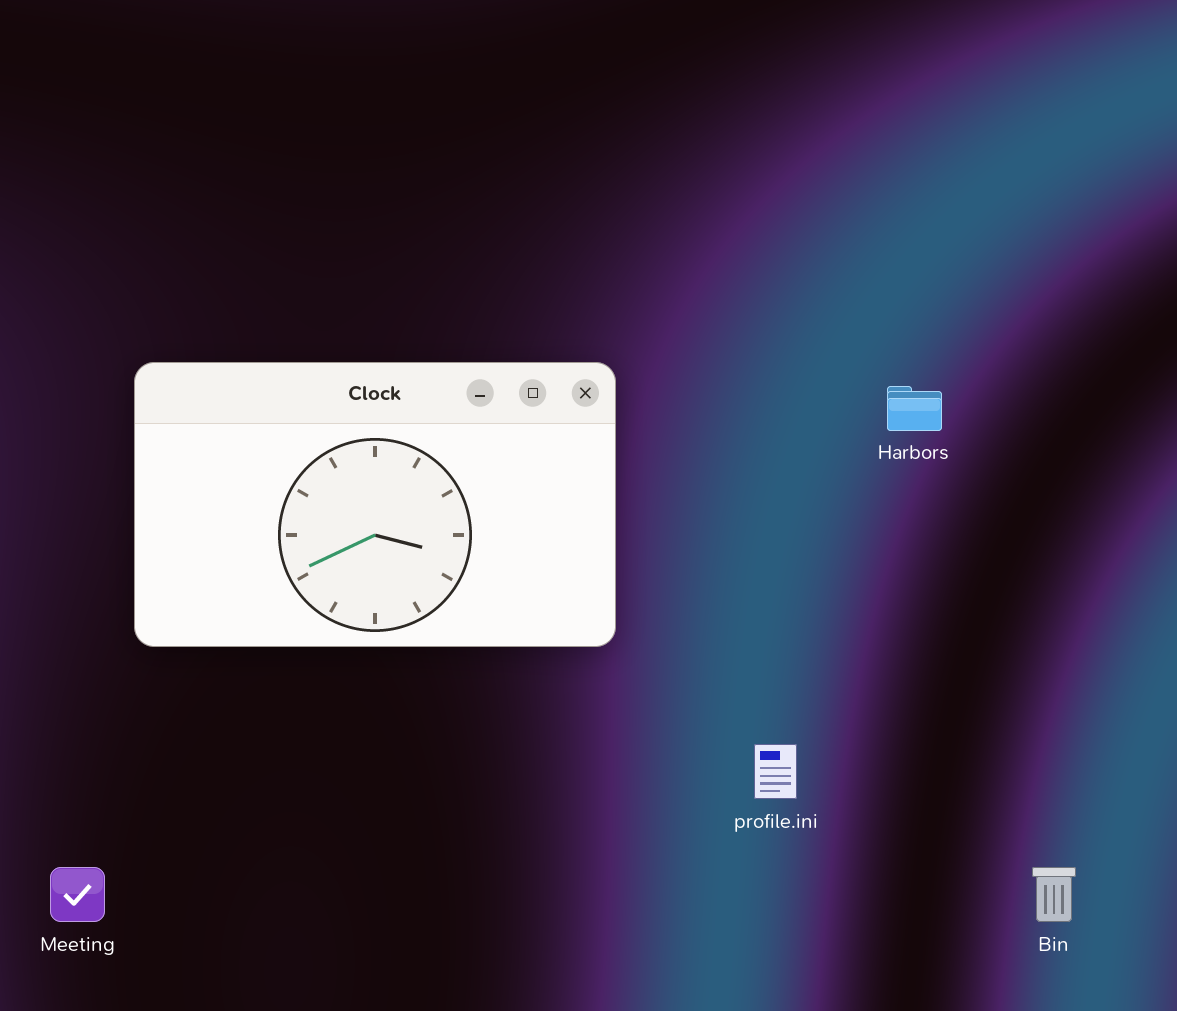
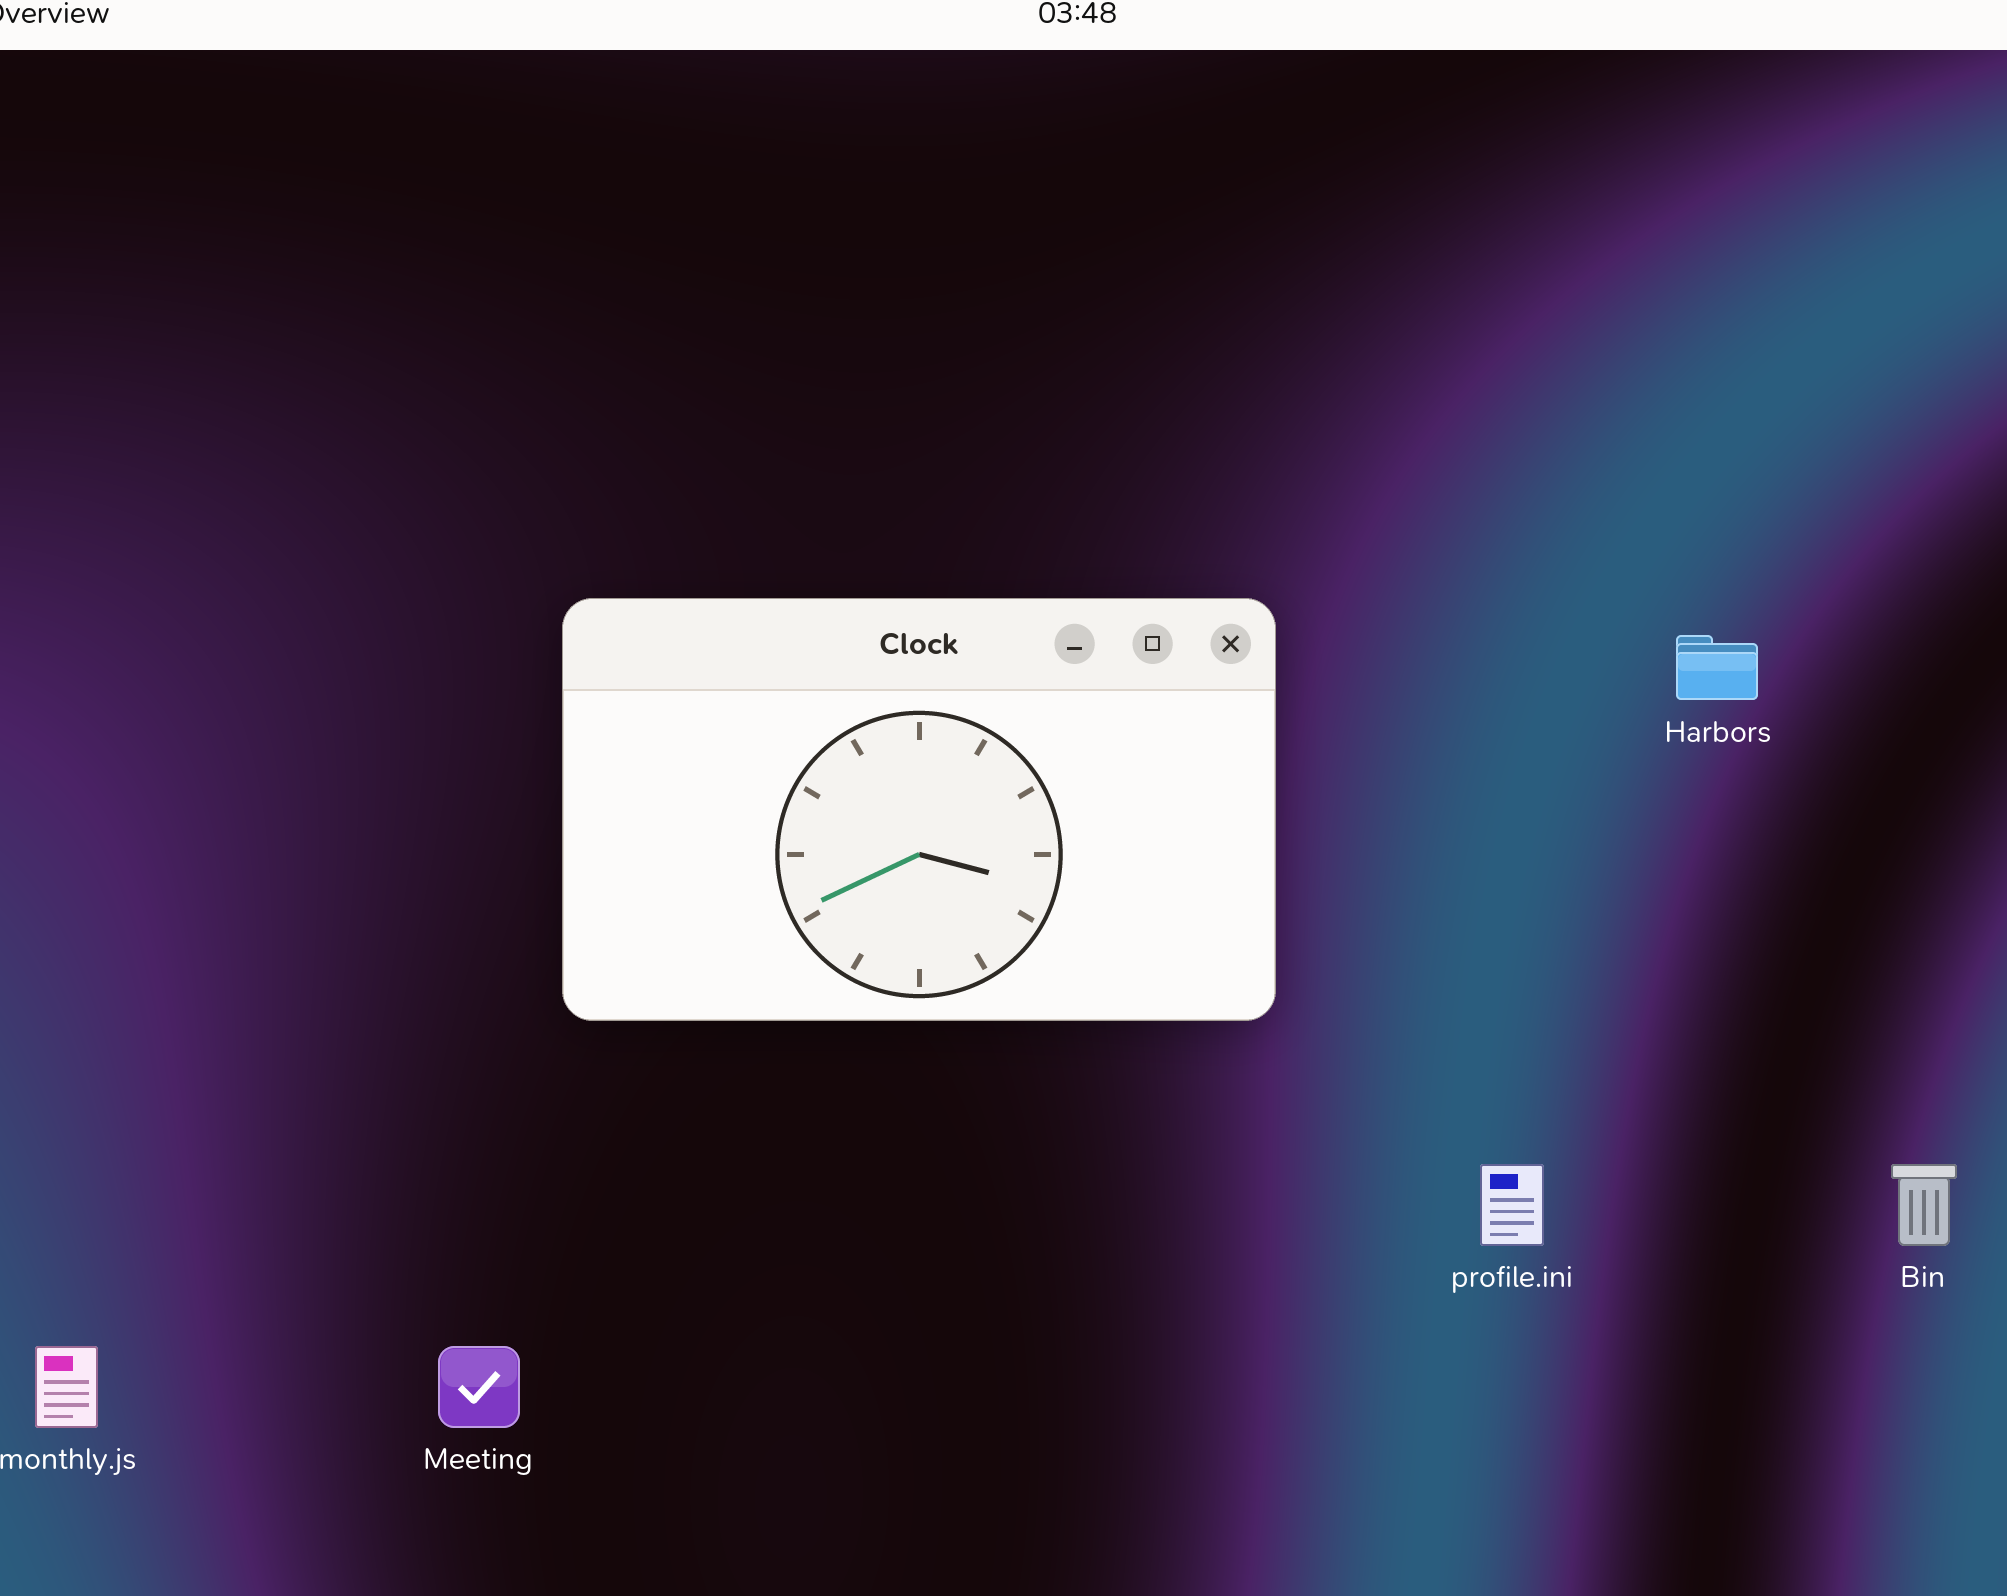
Bin: [1032,867,1076,922] -> [1891,1164,1957,1246], moved

